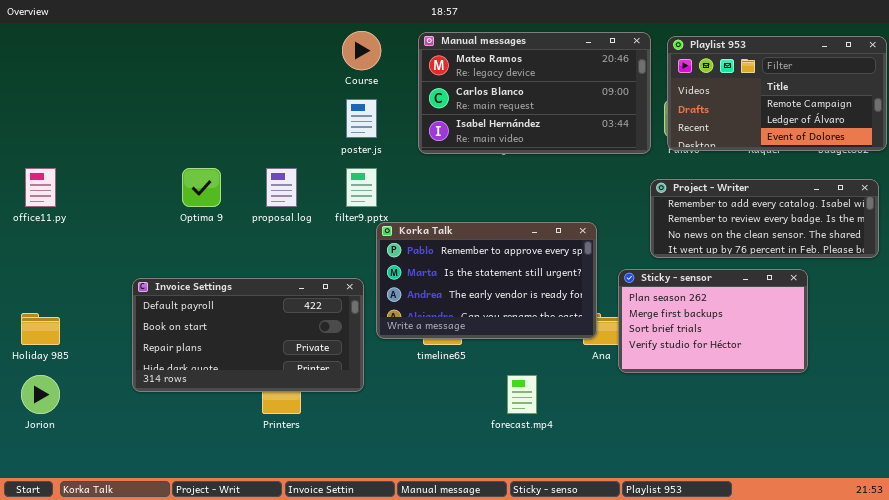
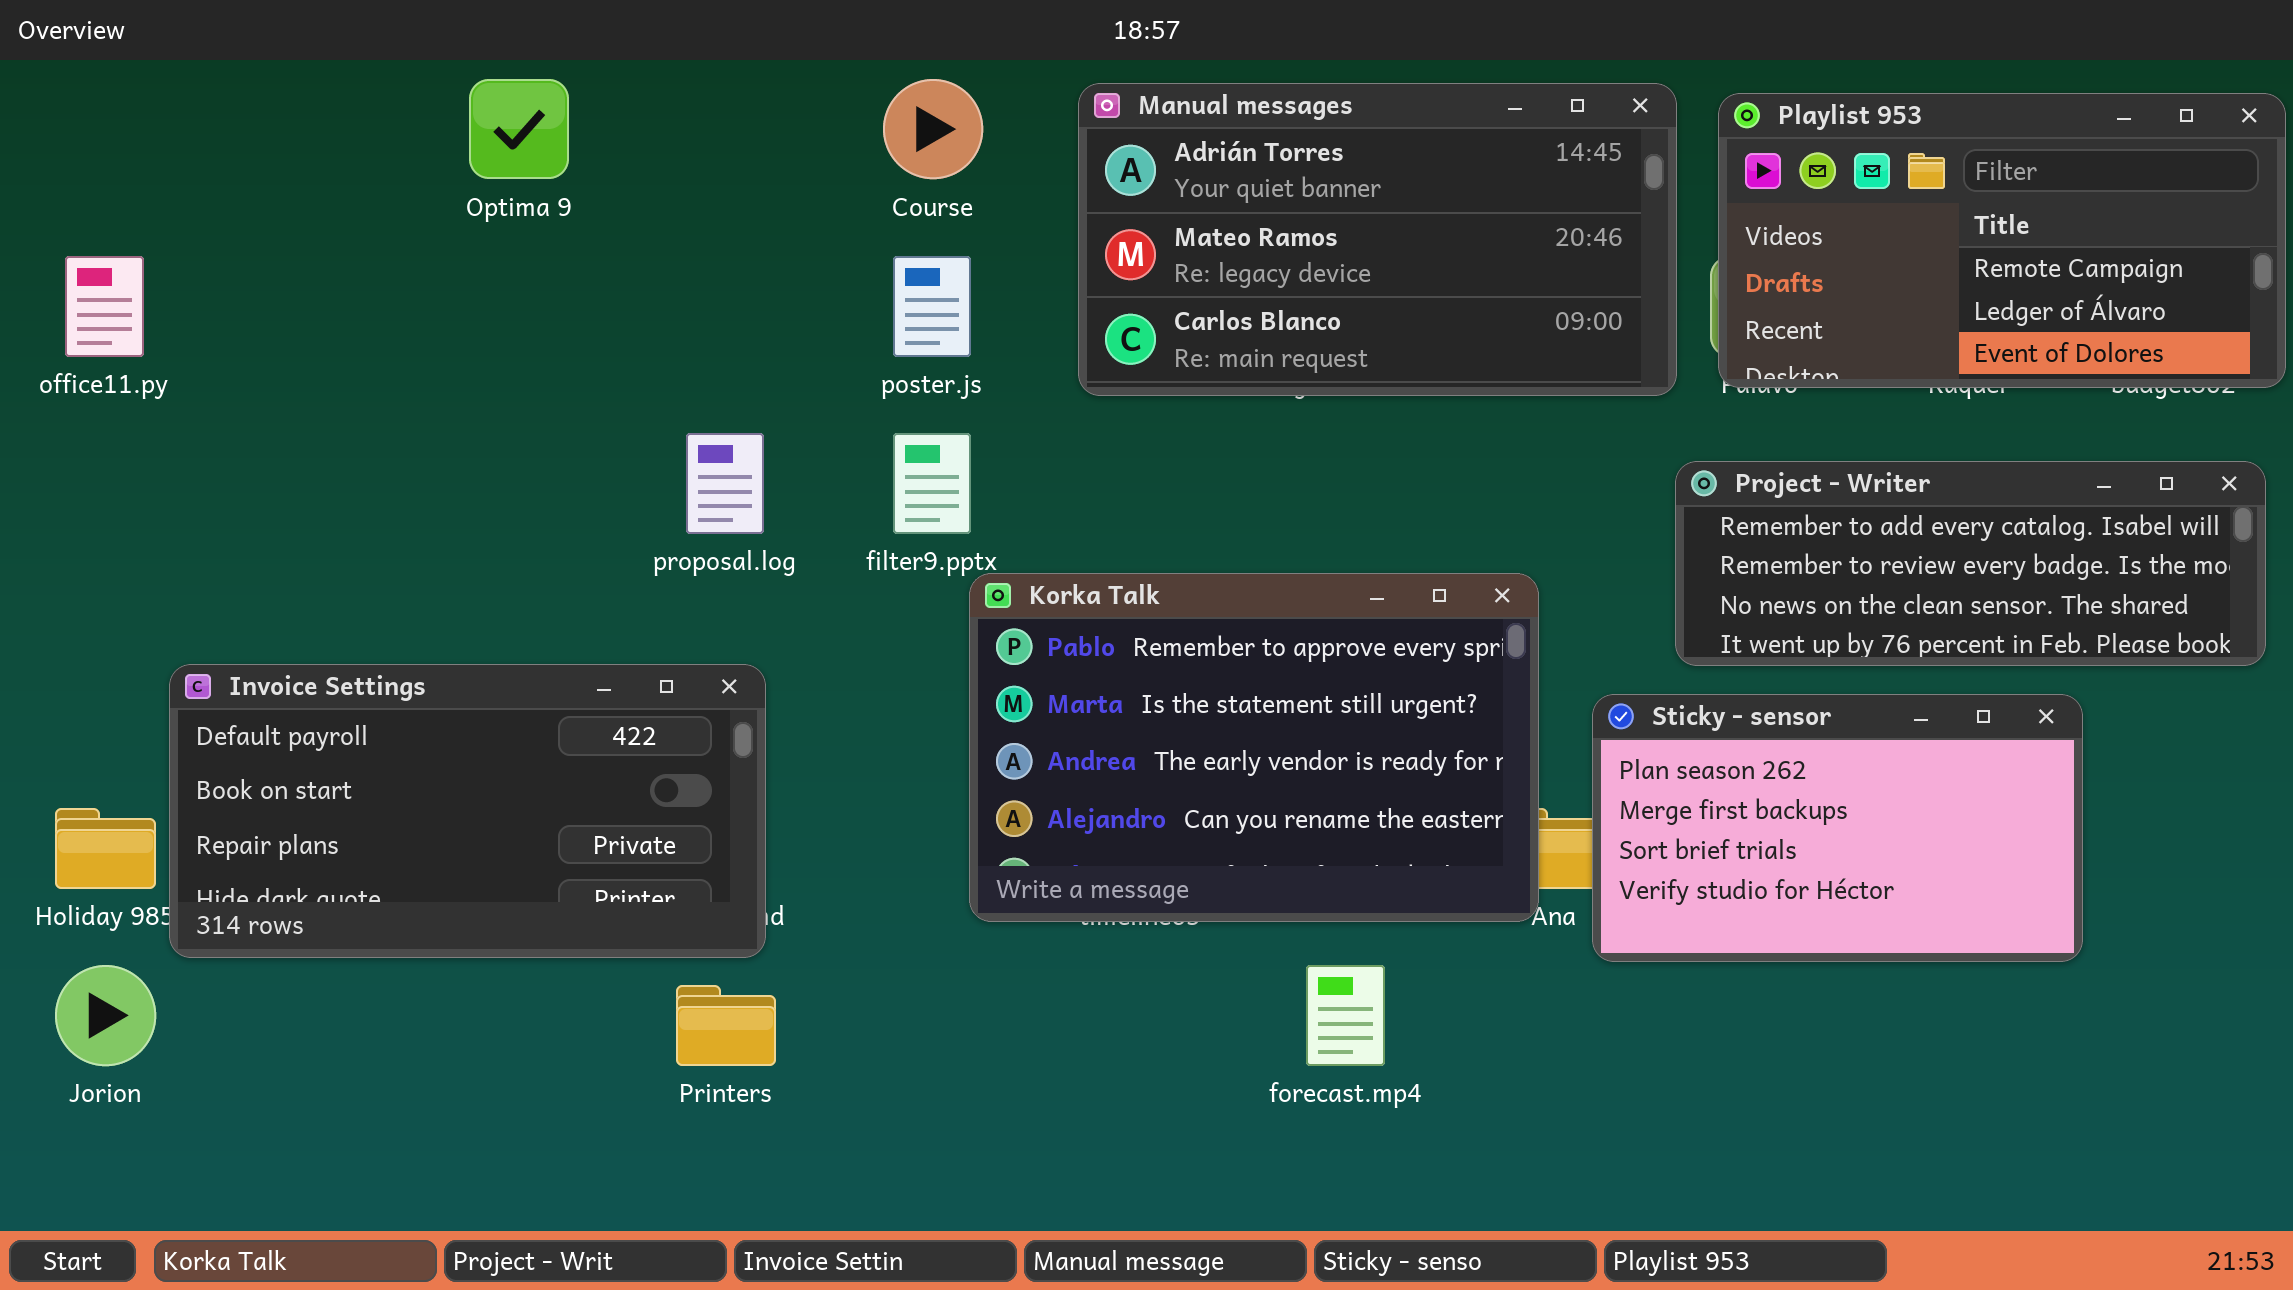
Manual messages: [418,32,651,154] -> [1078,83,1677,396], scrolled up 1 row
office11.py: [25,168,56,207] -> [65,256,144,357], moved
Optima 9: [182,168,221,207] -> [469,79,569,179], moved
Korka Talk: [376,222,597,339] -> [969,573,1539,922], resized
Invoice Settings: [132,278,364,392] -> [169,664,766,958], moved

